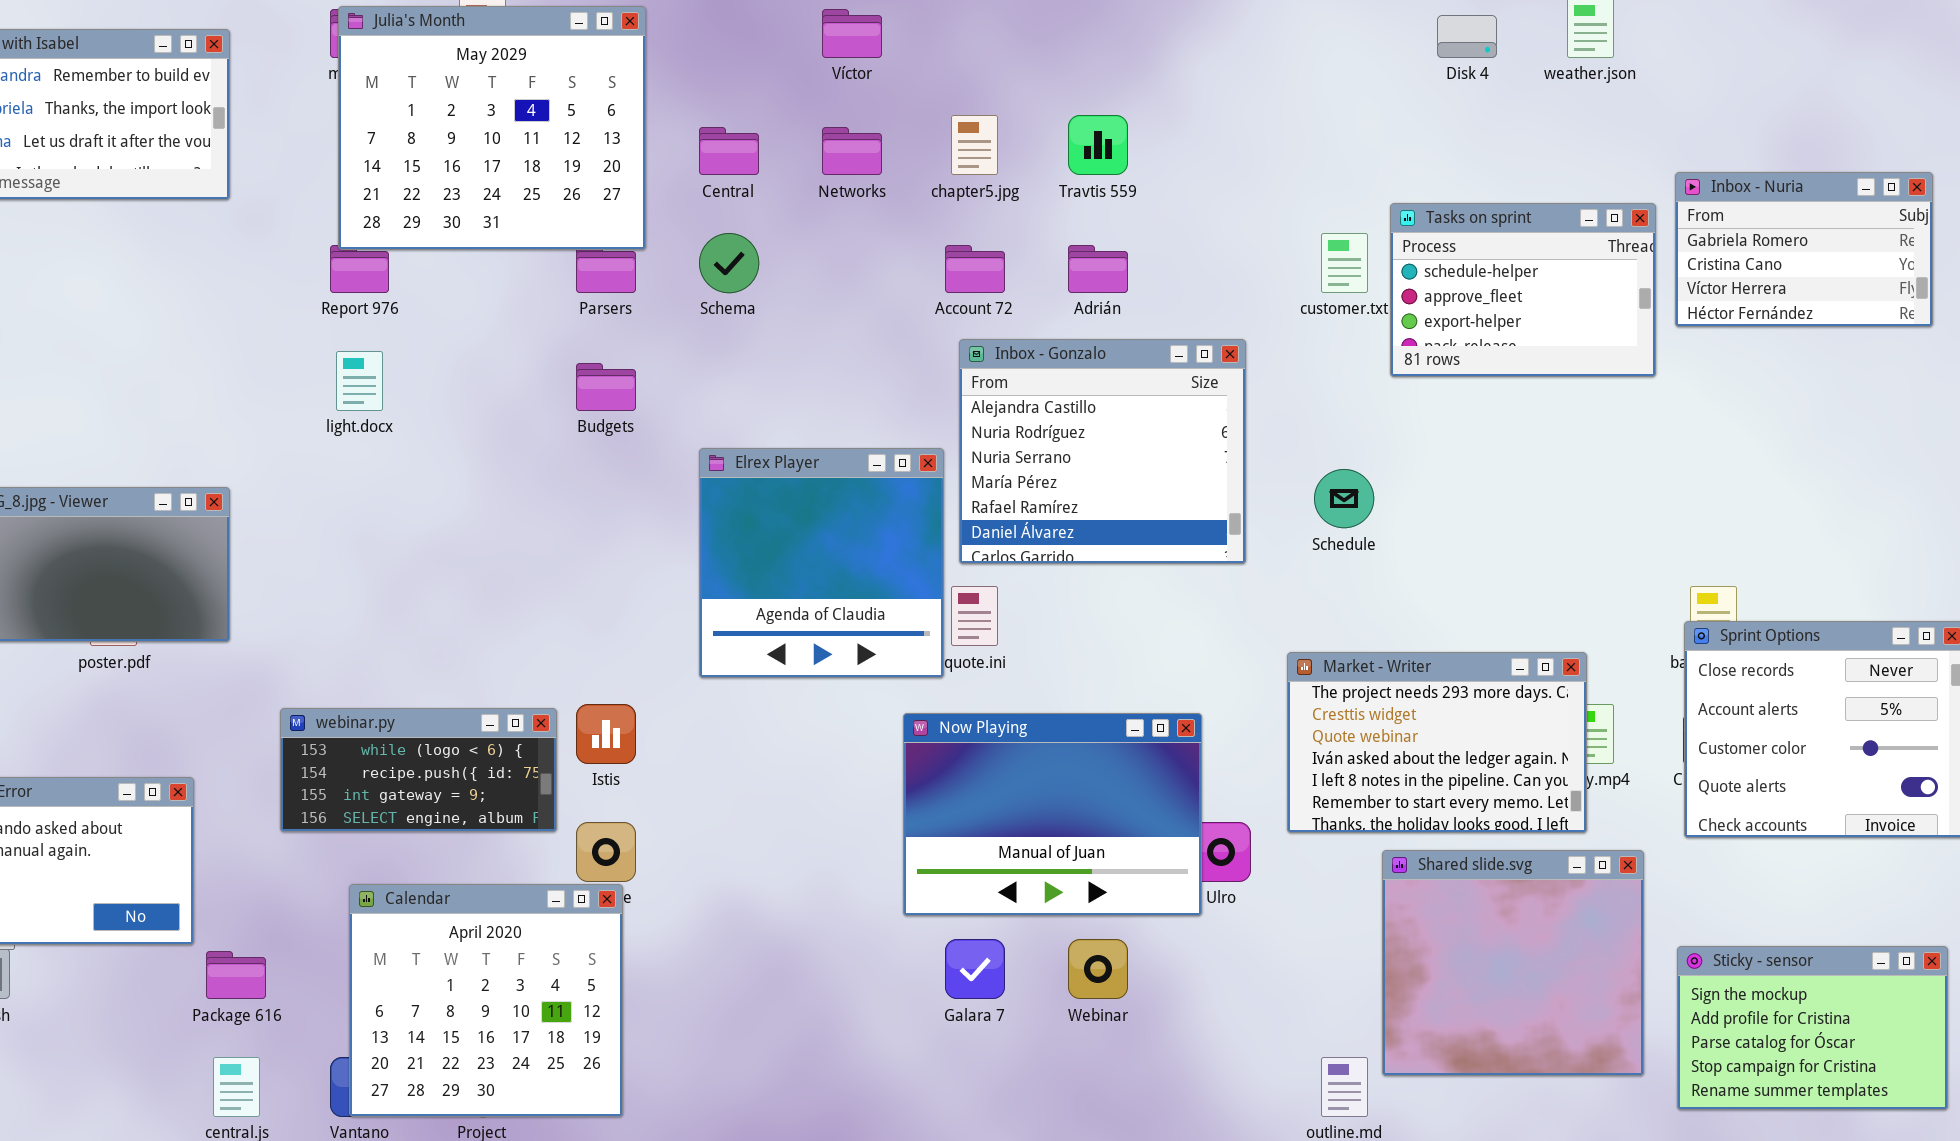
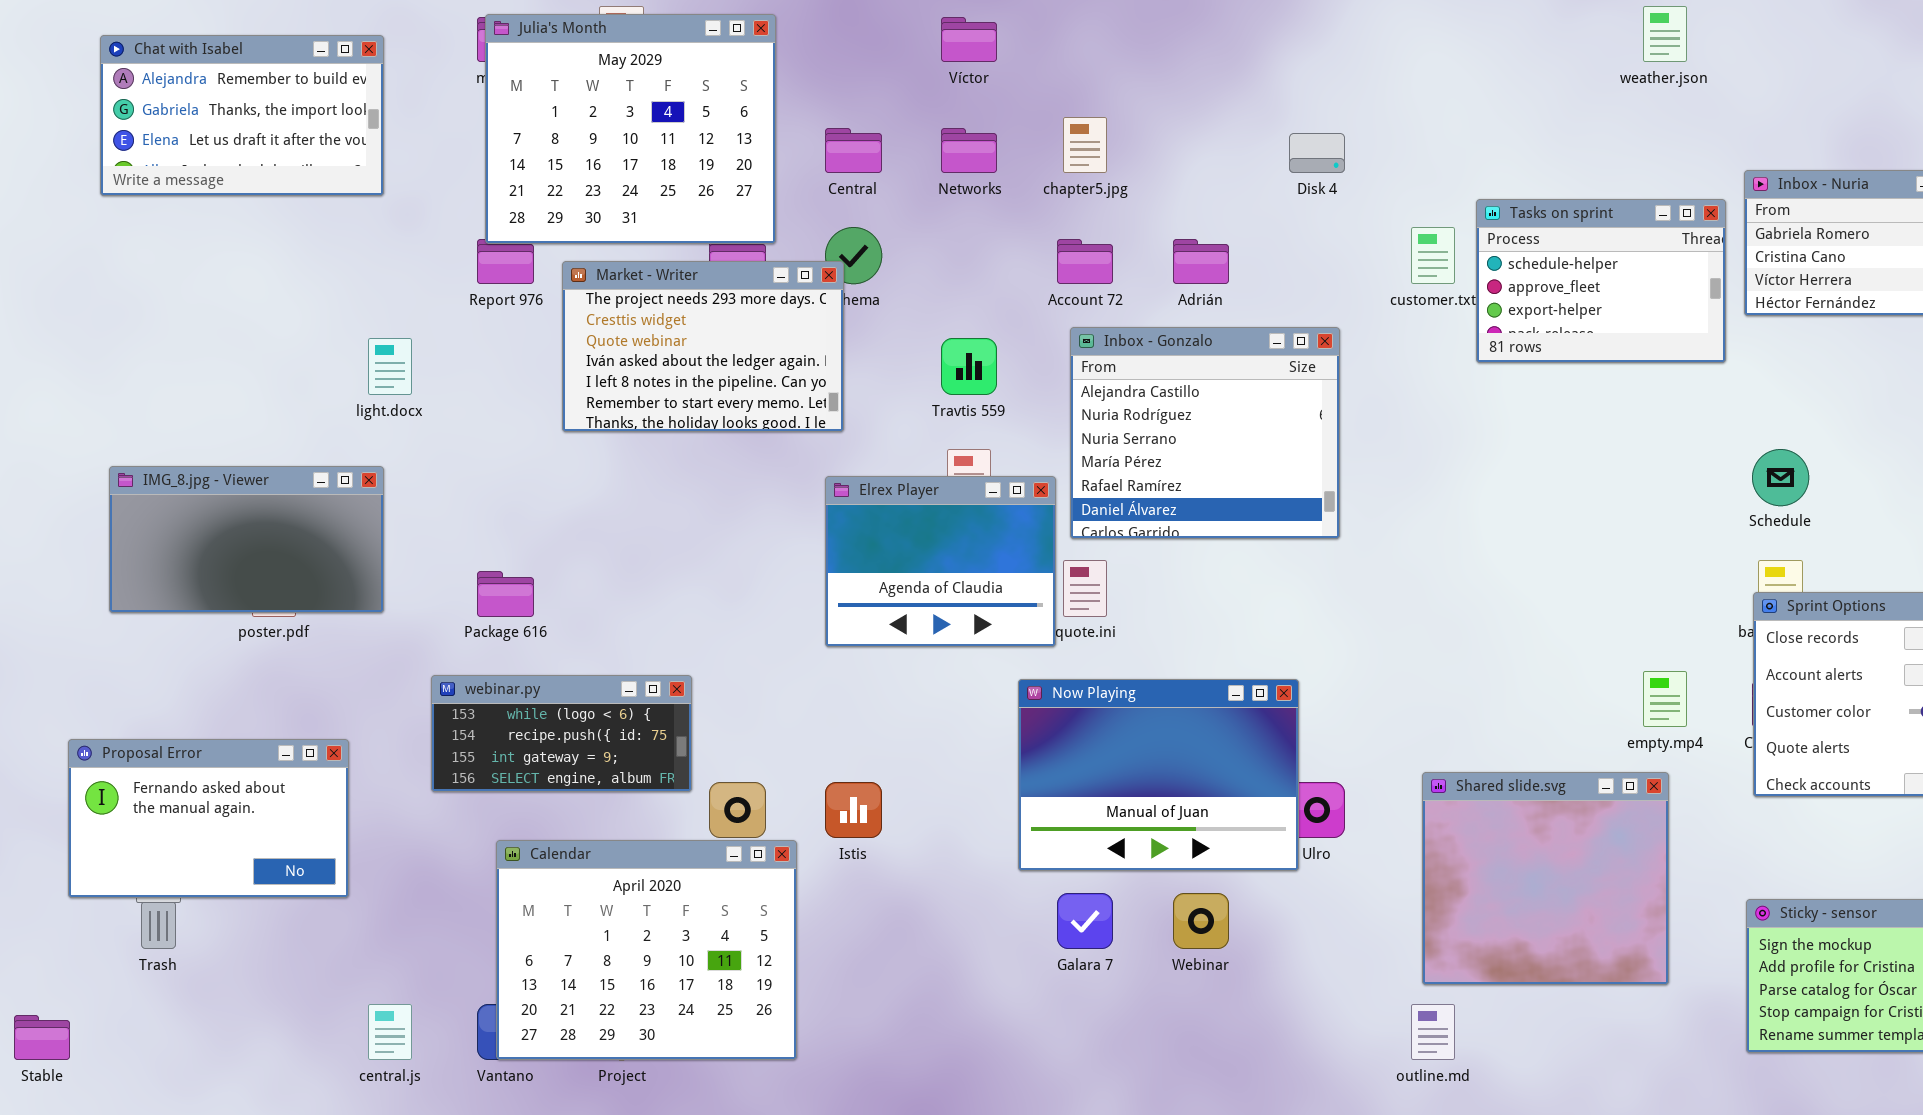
Disk 4: [1437,15,1497,58] -> [1289,133,1345,173], moved
Travtis 559: [1068,115,1128,175] -> [941,338,997,395], moved
light.docx: [336,351,383,411] -> [368,338,412,395], moved
Elrex Player: [699,448,944,678] -> [825,476,1056,647], resized
Schedule: [1314,469,1374,528] -> [1752,449,1809,506], moved
Market - Writer: [1287,652,1587,833] -> [562,261,844,432], moved
Istis: [576,704,636,764] -> [825,782,882,838], moved
Shared slide.svg: [1382,850,1644,1076] -> [1422,772,1669,985], moved
Calendar: [349,884,623,1117] -> [496,840,797,1060], resized
Package 616: [206,951,266,999] -> [477,571,534,617], moved

